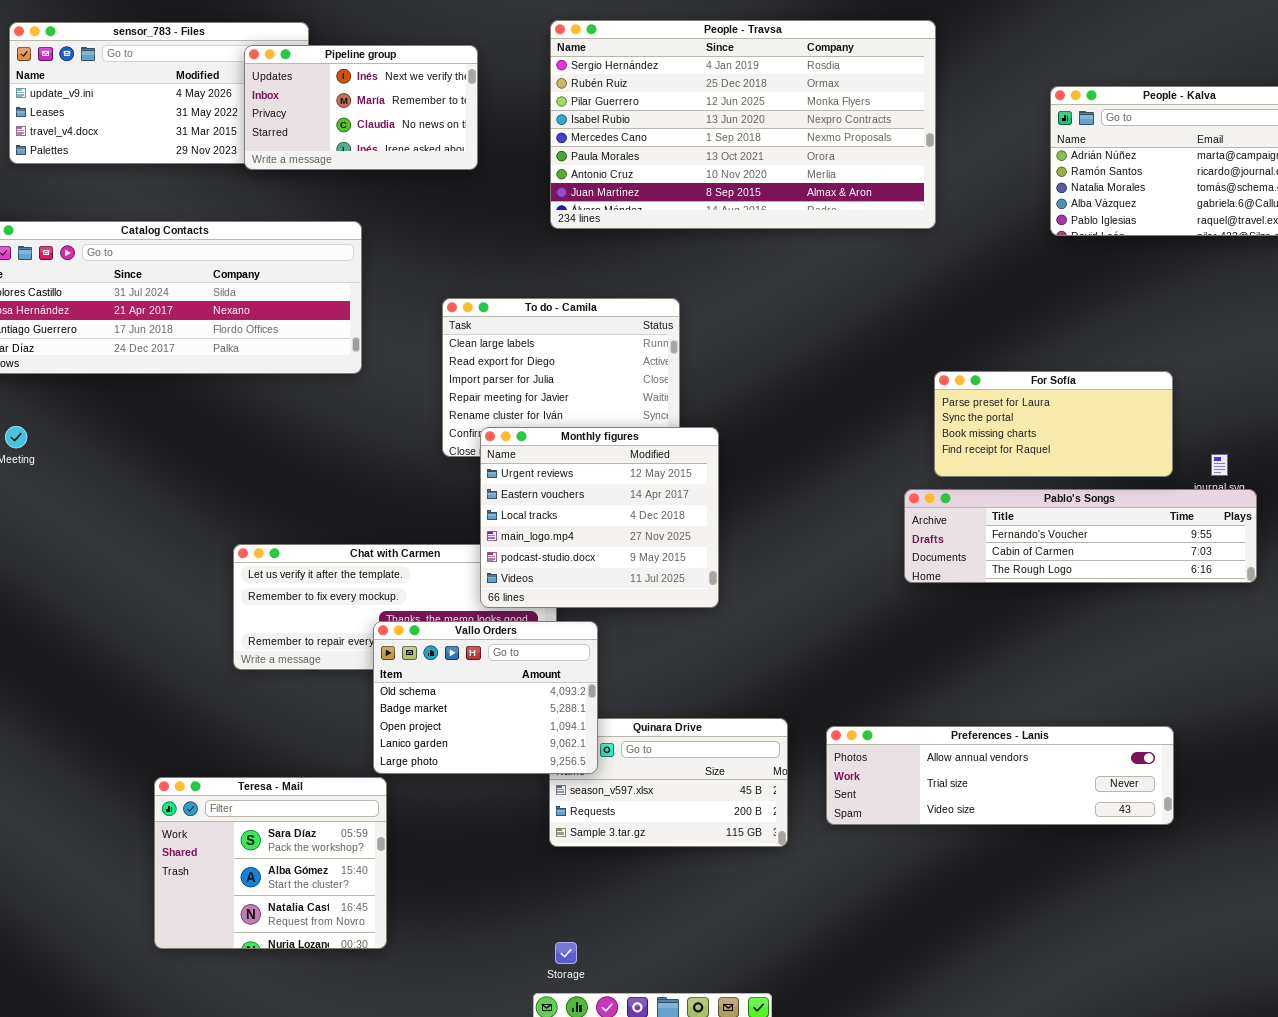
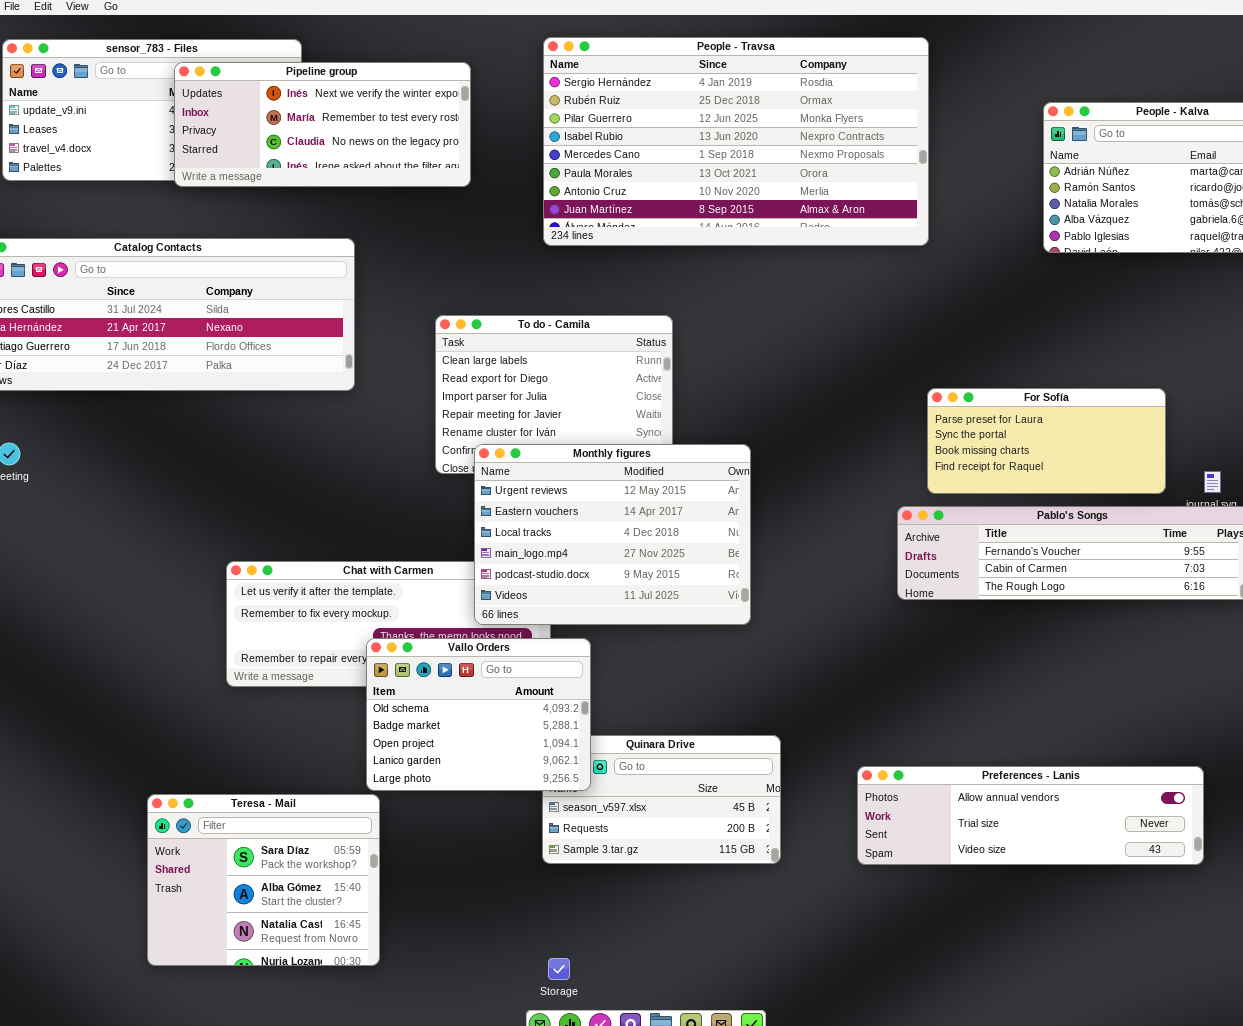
Pipeline group: [244,45,478,170] -> [174,62,471,187], resized
Monthly figures: [480,427,719,608] -> [474,444,751,625], resized
Preferences - Lanis: [826,726,1174,825] -> [857,766,1204,865], moved

